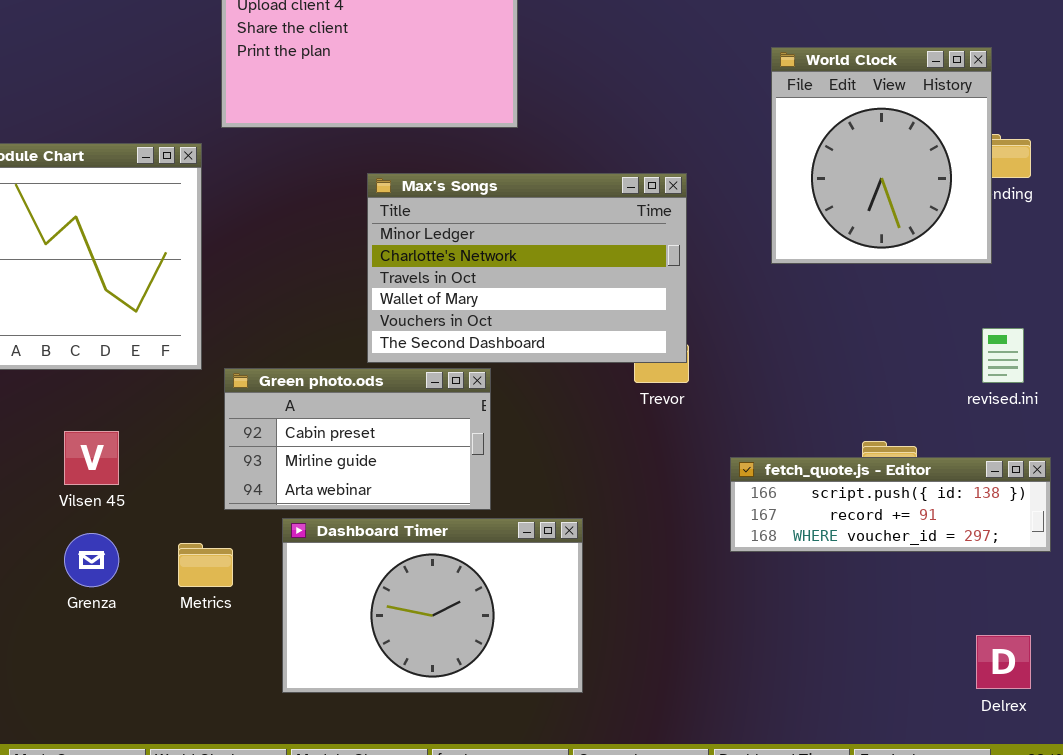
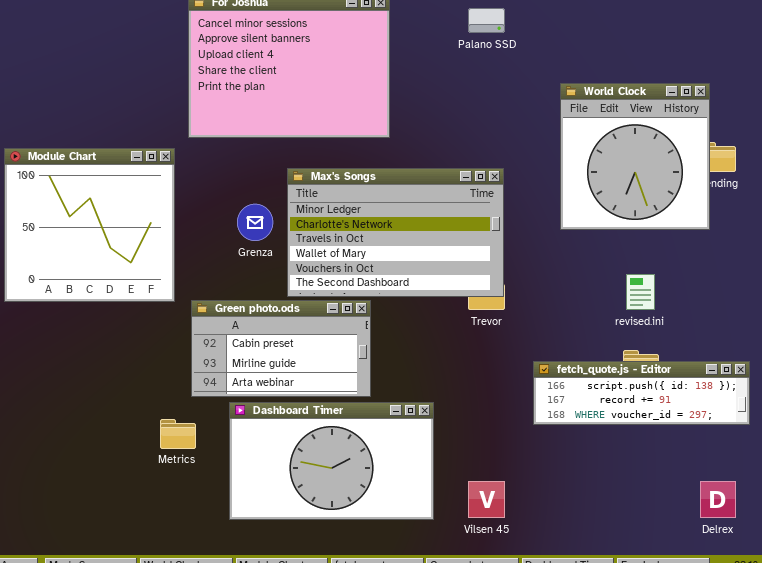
revised.ini: [982,328,1024,383] -> [626,274,655,310], moved
Vilsen 45: [64,431,119,485] -> [468,481,505,518], moved
Grenza: [64,533,119,587] -> [237,204,273,241], moved

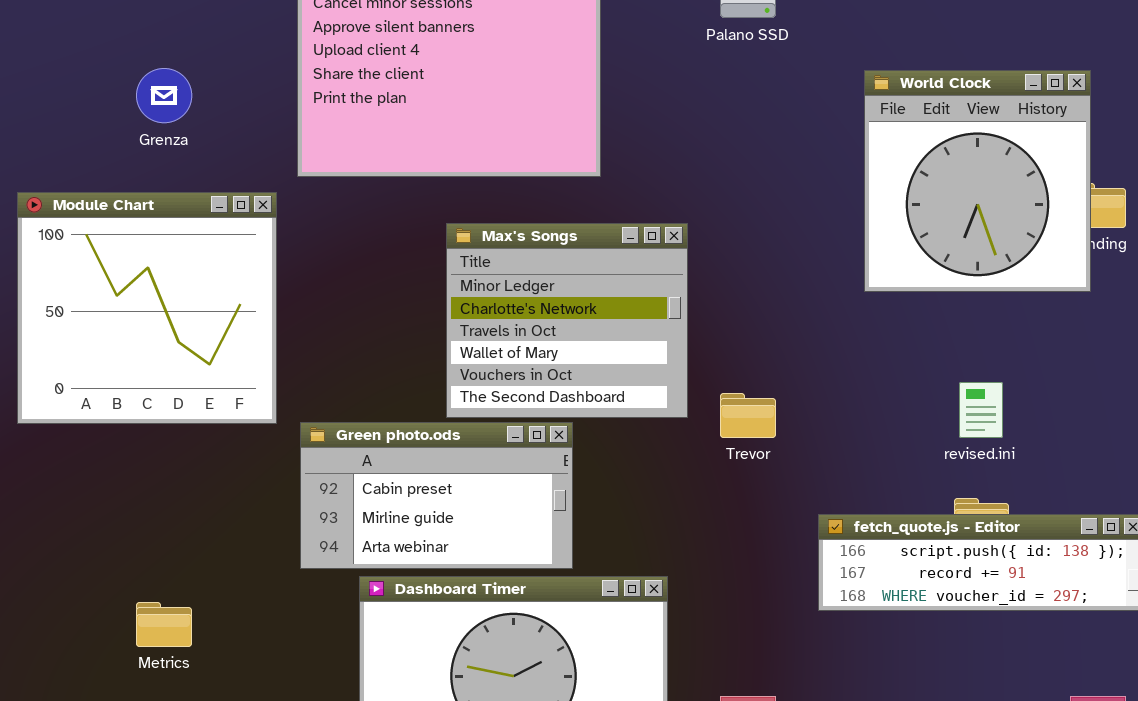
World Clock: [560,83,710,230] -> [864,70,1091,292], moved
Max's Songs: [287,168,504,297] -> [446,223,688,418], resized
Grenza: [237,204,273,241] -> [136,68,192,123], moved
Metrics: [160,419,196,449] -> [136,602,192,647], moved

